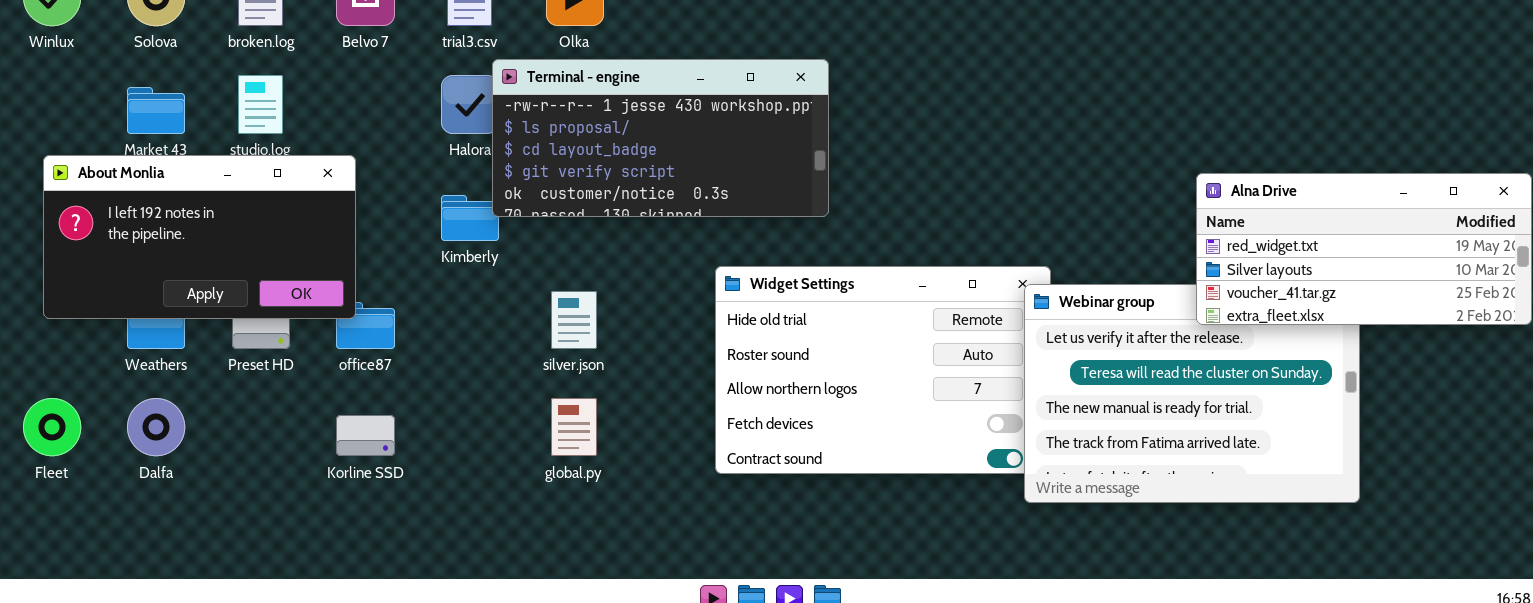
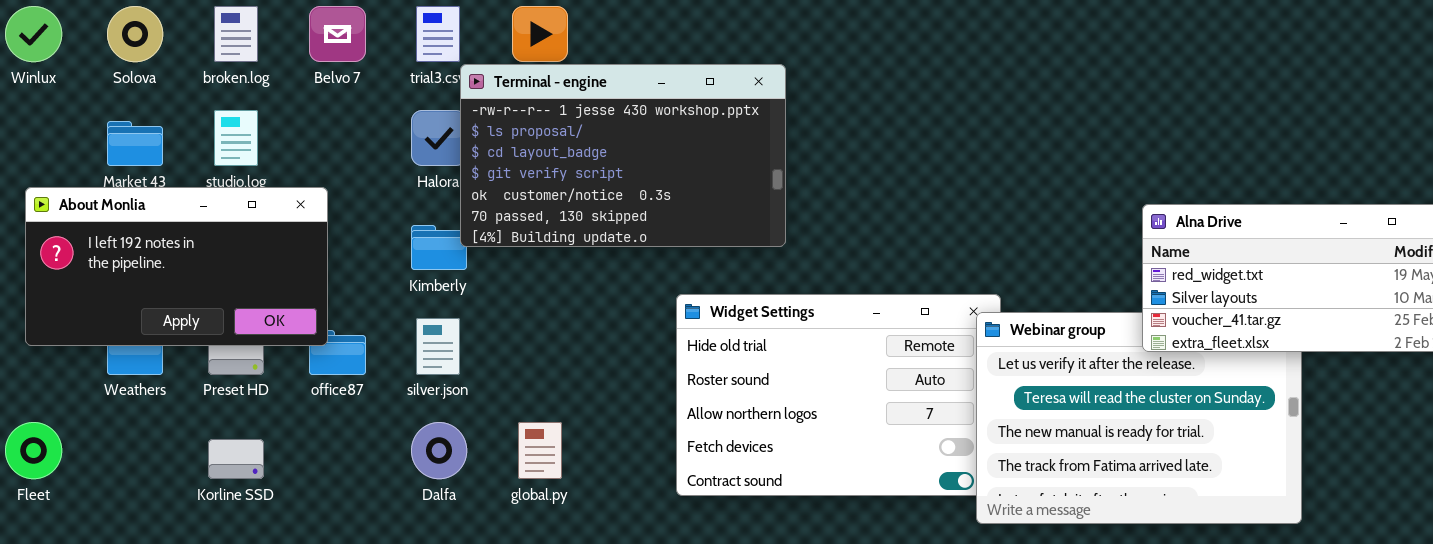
Terminal - engine: [492,59,829,217] -> [460,64,786,247], resized
silver.json: [551,291,597,349] -> [416,318,460,375], moved
Dalfa: [127,398,185,456] -> [411,422,467,479], moved
Korline SSD: [336,415,395,456] -> [208,439,264,479], moved

